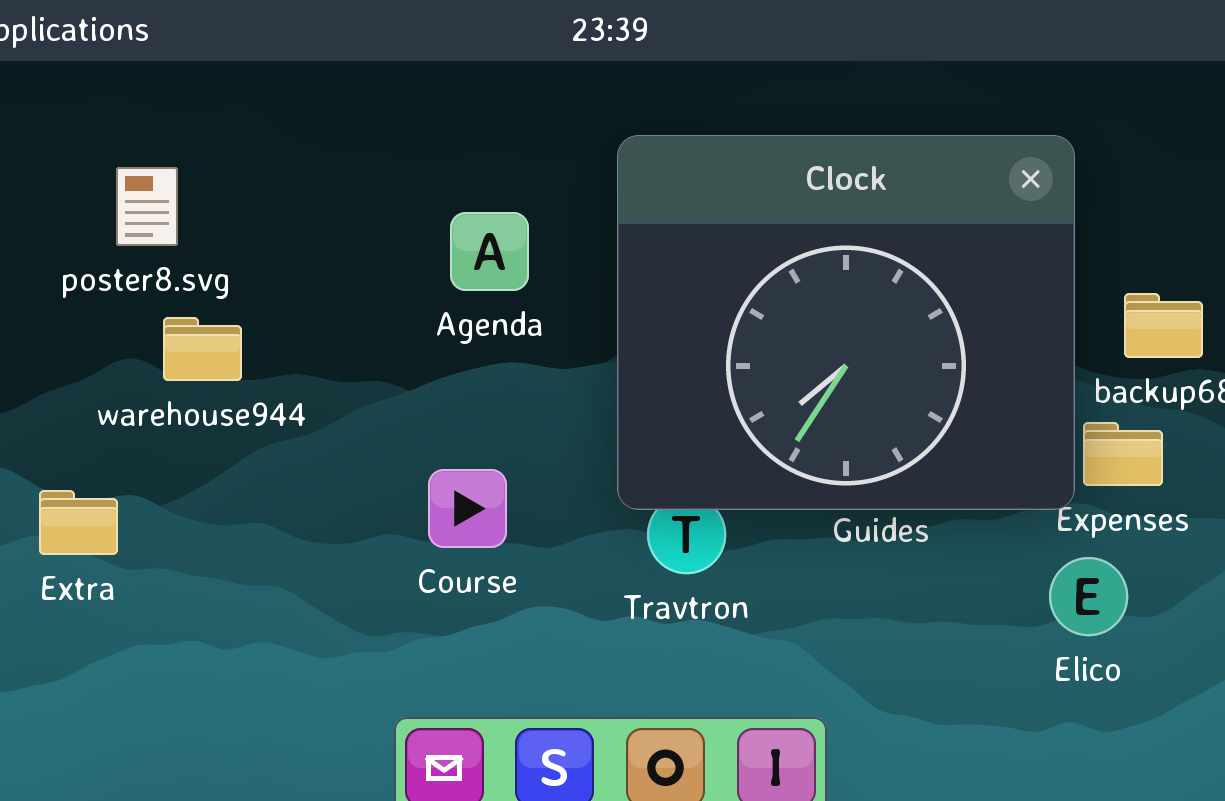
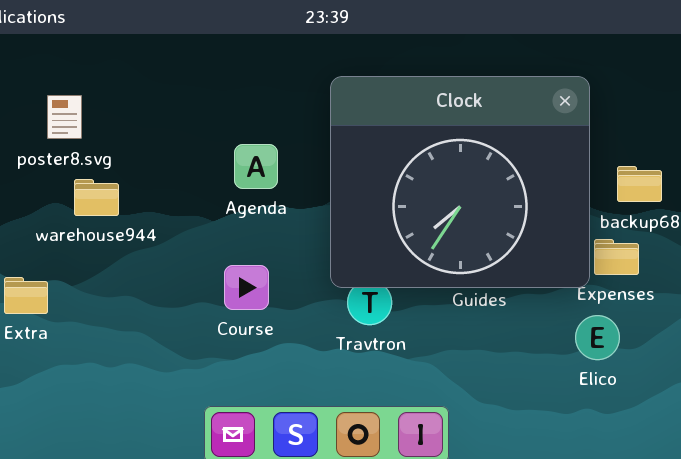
Agenda: [450,212,529,291] -> [234,144,278,189], moved

